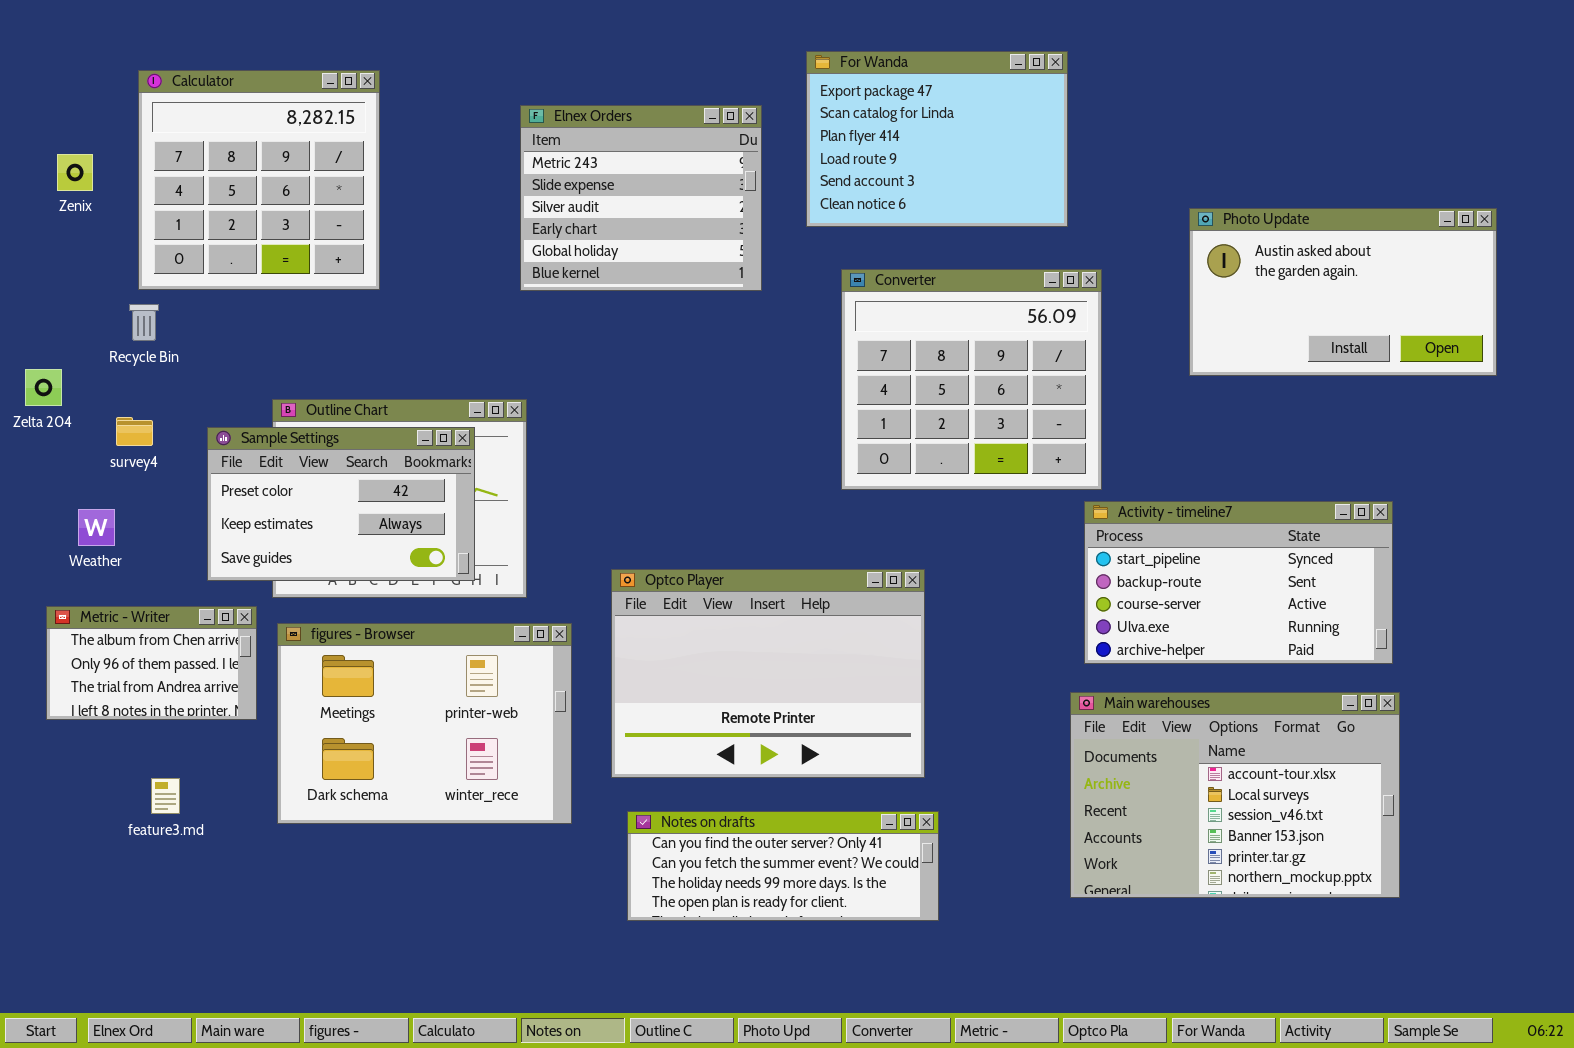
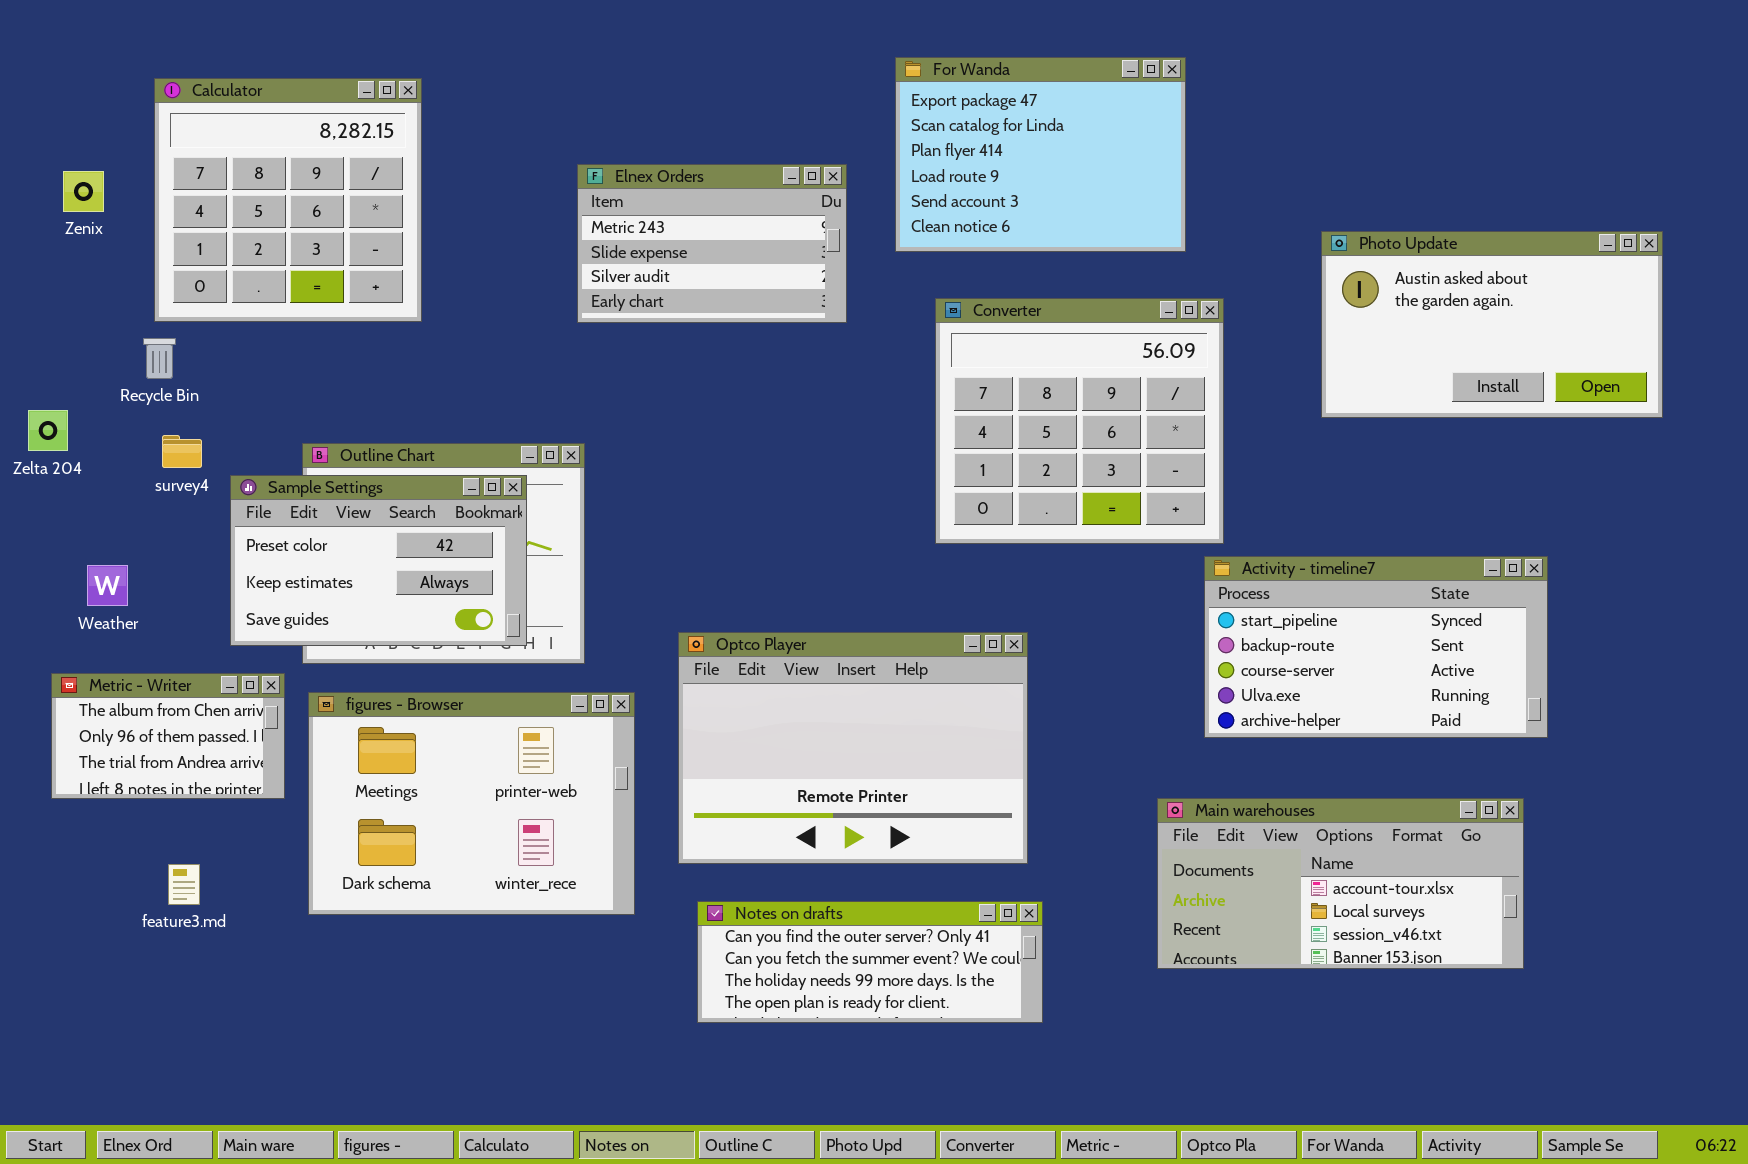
Elnex Orders: [520,105,762,291] -> [577,164,847,323], resized
survey4: [116,417,153,446] -> [162,435,202,468], moved
Main warehouses: [1070,692,1400,898] -> [1157,798,1524,969], moved, resized

